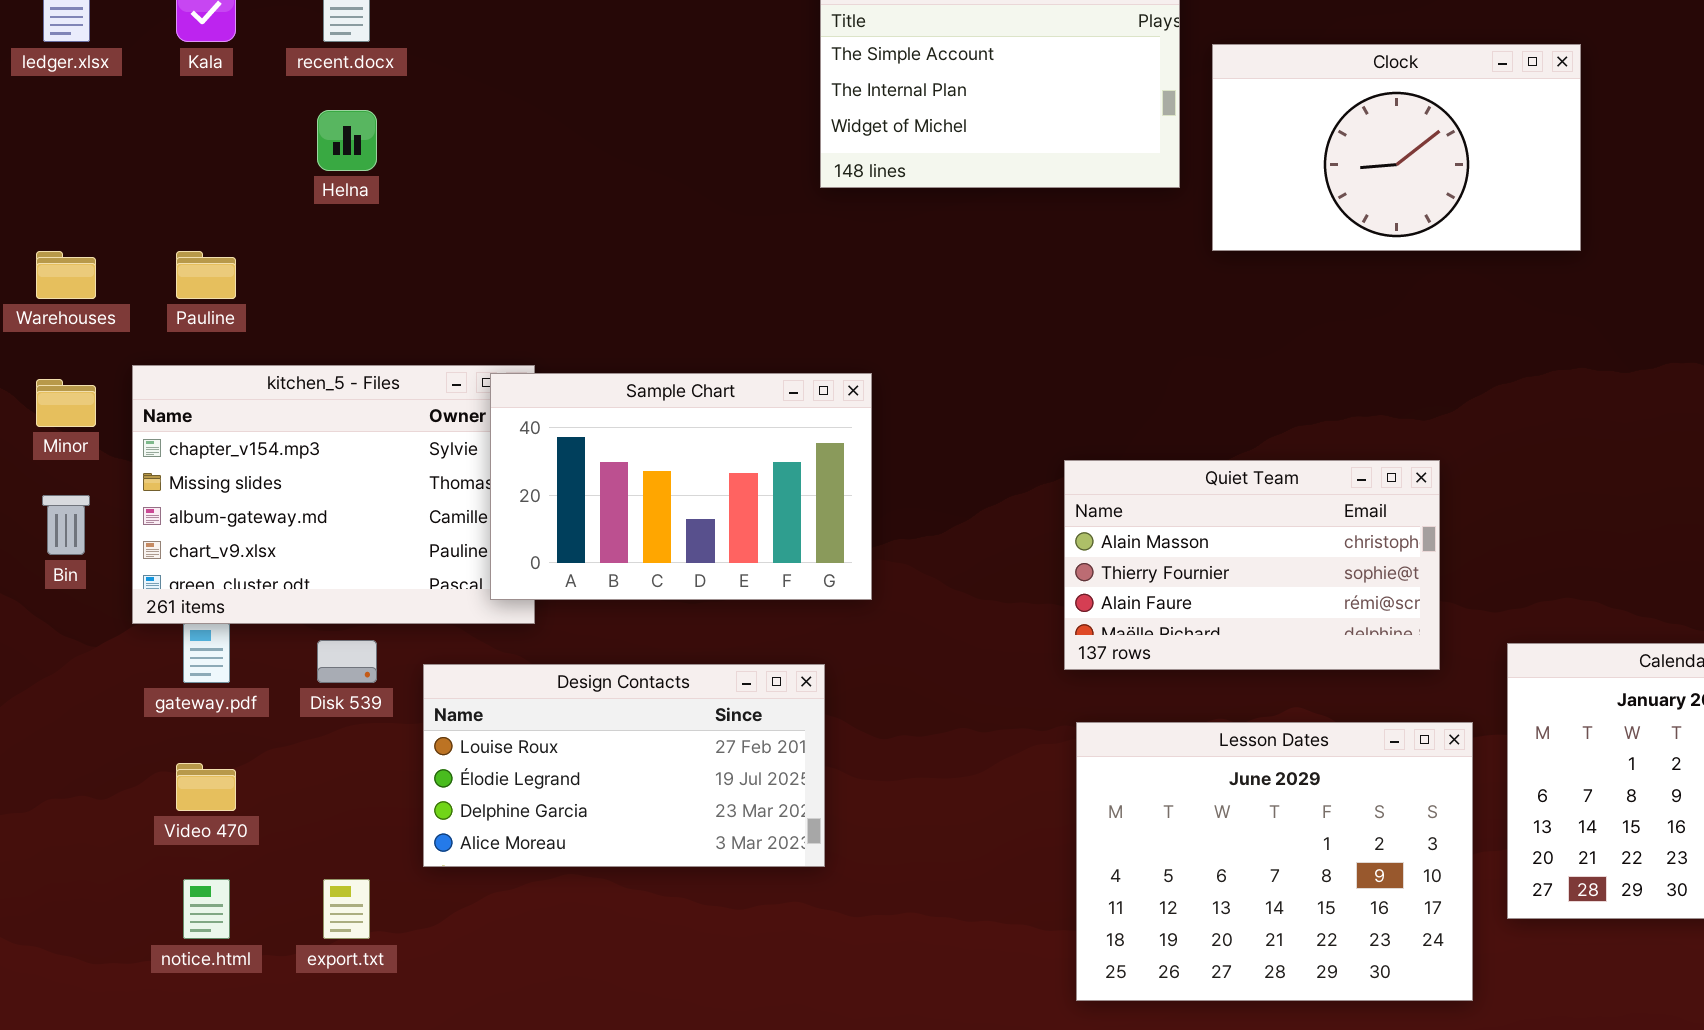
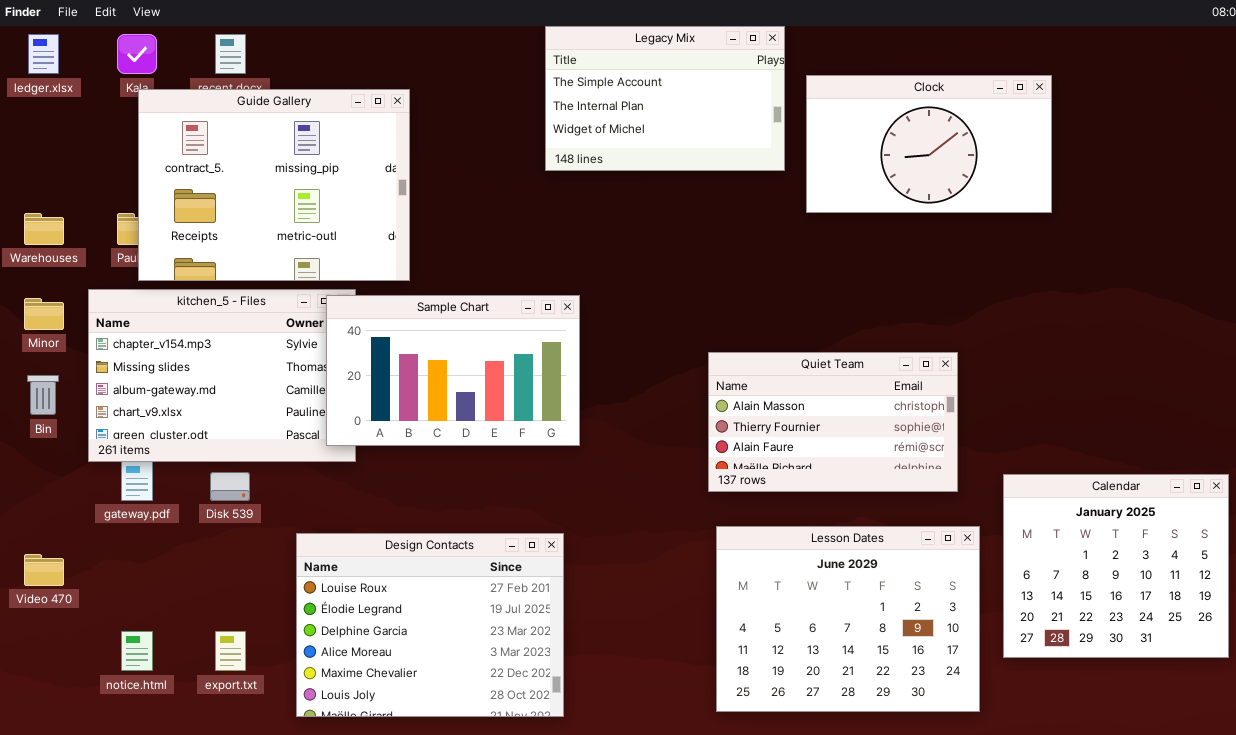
Guide Gallery: none -> [138,89,410,281], opened
Design Contacts: [423,664,825,867] -> [296,533,564,717], moved, resized
Video 470: [176,763,236,811] -> [24,554,64,586], moved

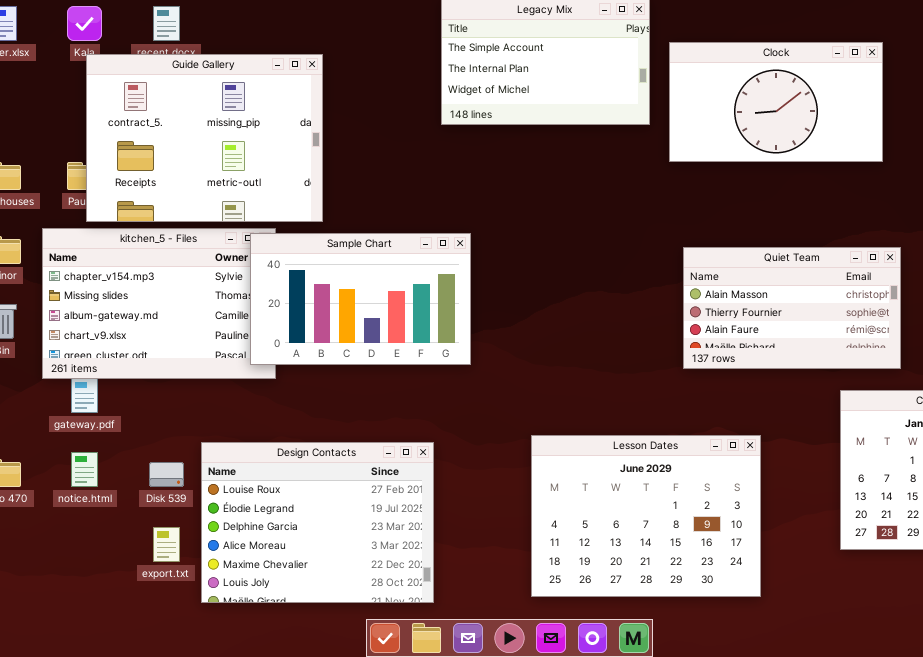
Quiet Team: [708,352,958,492] -> [683,247,901,369], moved
Disk 539: [210,472,250,501] -> [149,462,184,487], moved
Lesson Dates: [716,526,980,712] -> [531,435,761,597], moved
Design Contacts: [296,533,564,717] -> [201,442,434,603], moved
notice.html: [121,631,153,671] -> [71,452,98,487], moved

